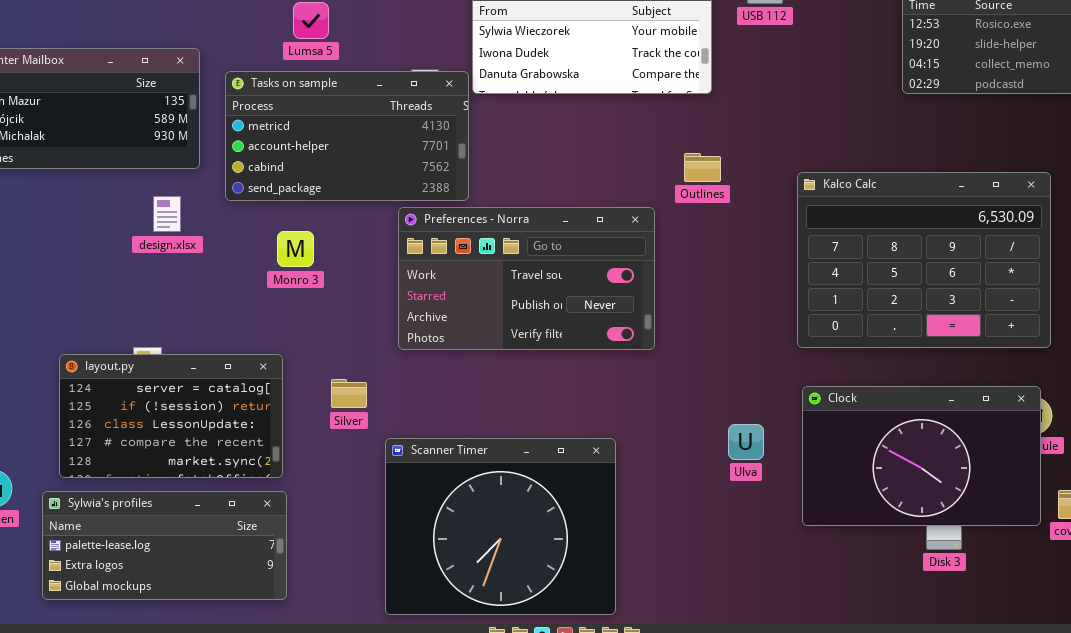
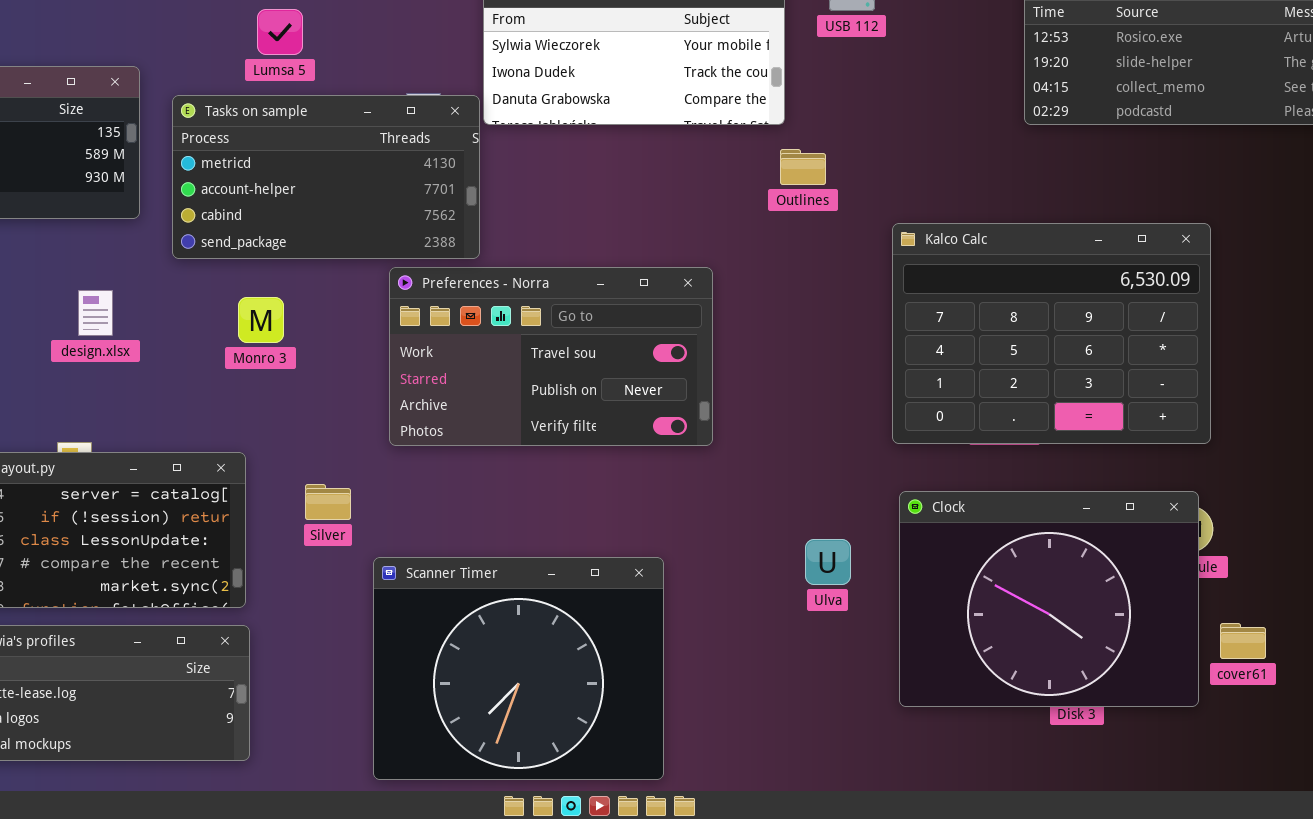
Outlines: [684,153,721,182] -> [780,149,826,185], moved
design.xlsx: [153,196,181,232] -> [78,290,113,336], moved
Clock: [802,386,1041,526] -> [899,491,1199,707], resized

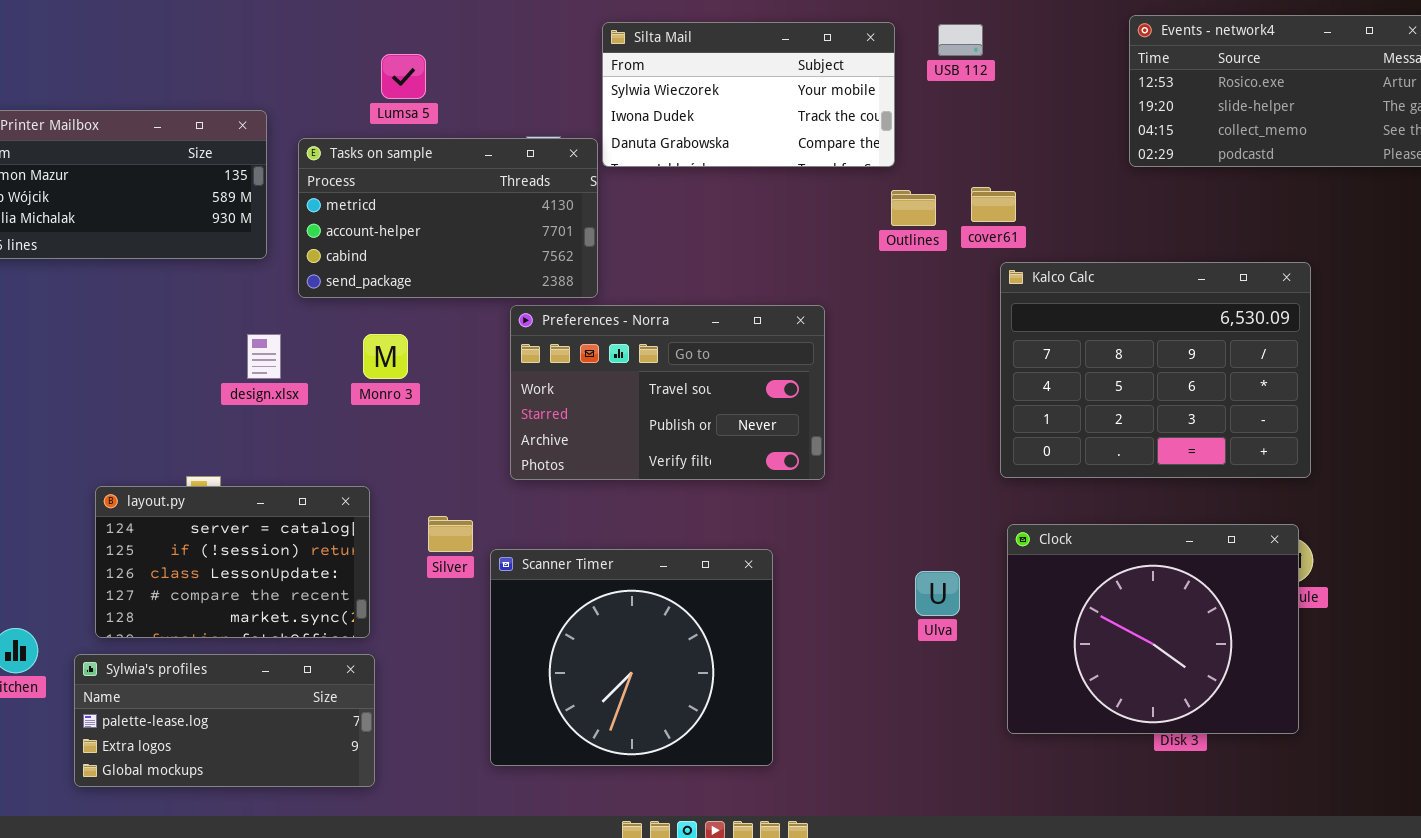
design.xlsx: [78,290,113,336] -> [247,334,281,379], moved
Scanner Timer: [373,557,664,780] -> [490,549,773,766], moved
cover61: [1220,623,1266,659] -> [971,187,1016,222], moved

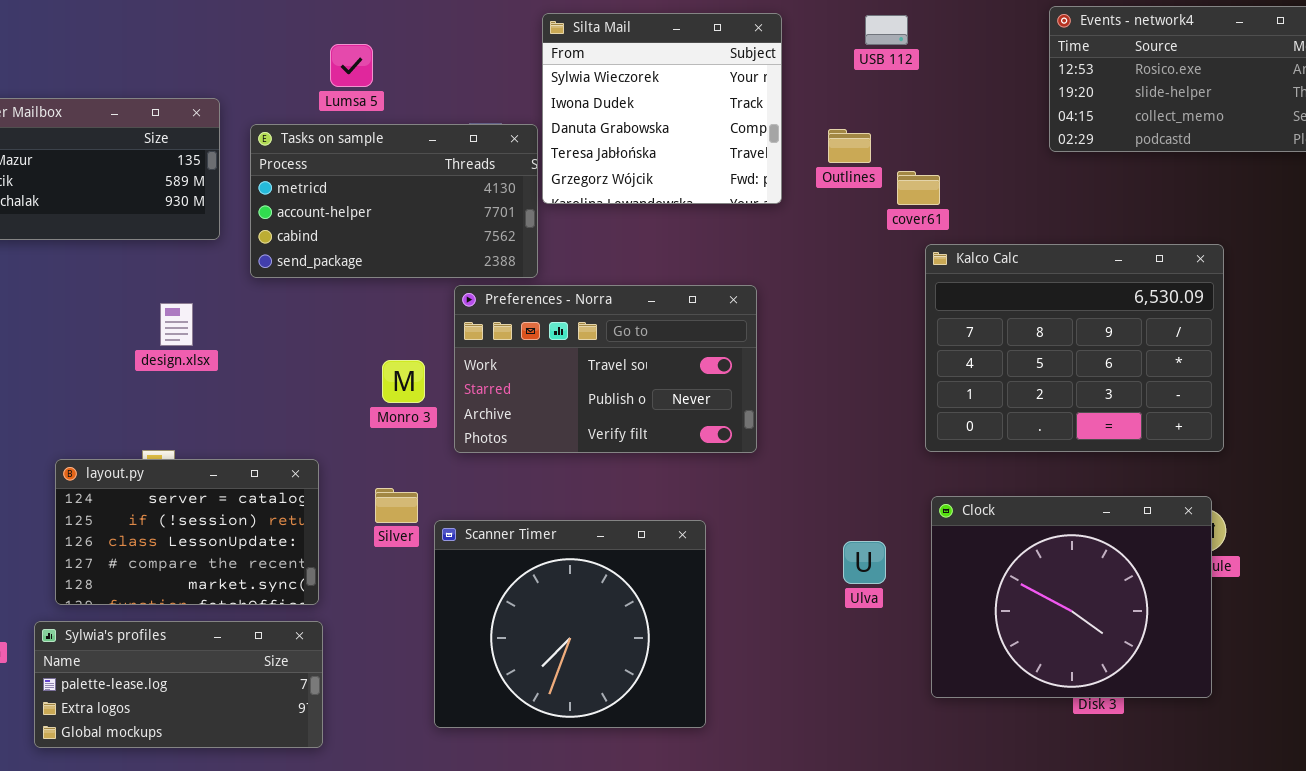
Silta Mail: [602,22,895,167] -> [542,13,782,204], resized
Outlines: [891,190,936,226] -> [828,129,871,163], moved
design.xlsx: [247,334,281,379] -> [160,303,193,346], moved
Monro 3: [363,334,408,379] -> [382,360,425,403], moved

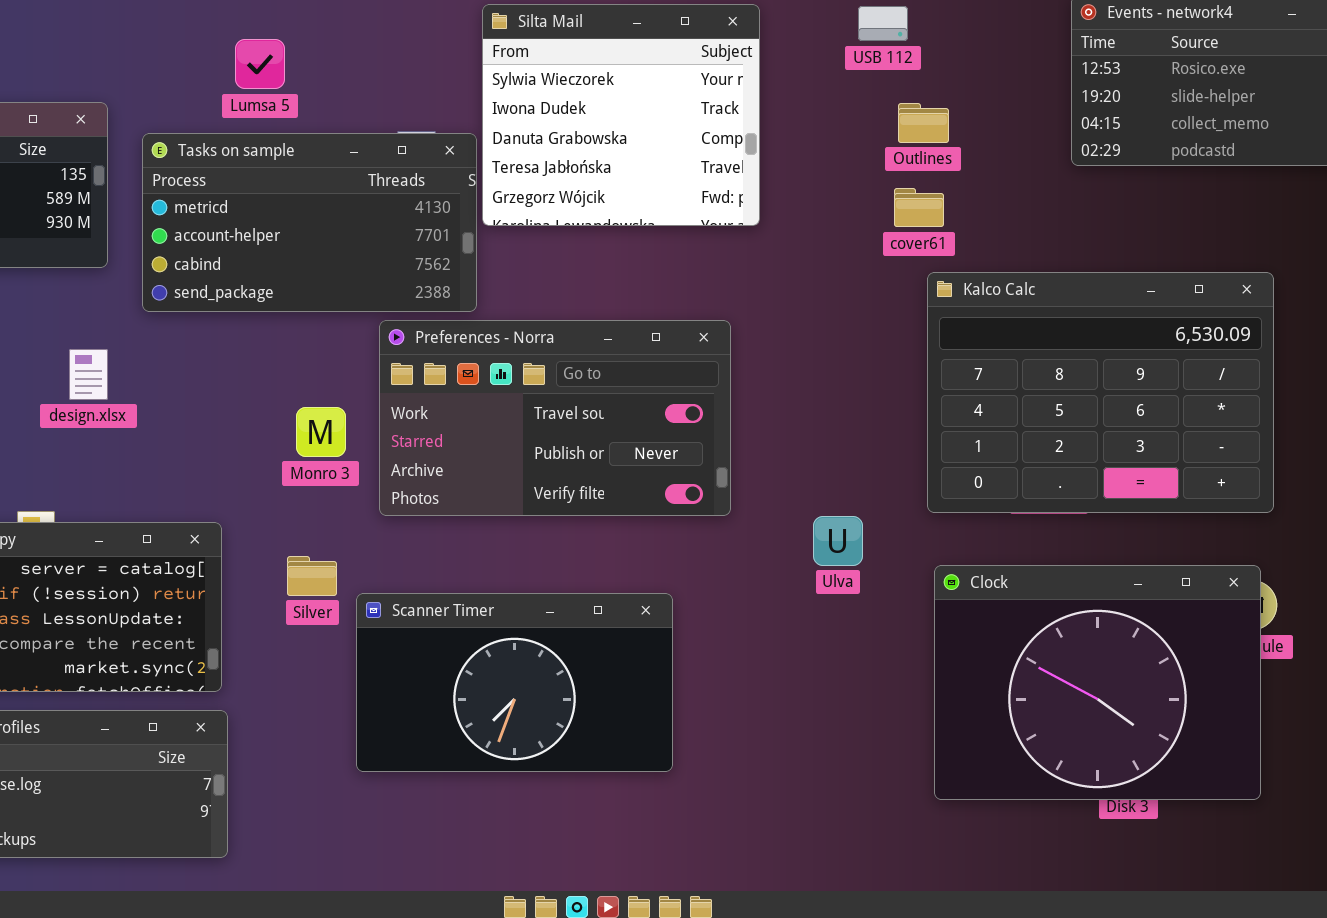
Outlines: [828,129,871,163] -> [898,103,949,143], moved
design.xlsx: [160,303,193,346] -> [69,349,108,400], moved
Scanner Timer: [434,520,706,728] -> [356,593,673,772], resized
Ulva: [843,541,886,584] -> [813,516,863,566], moved

